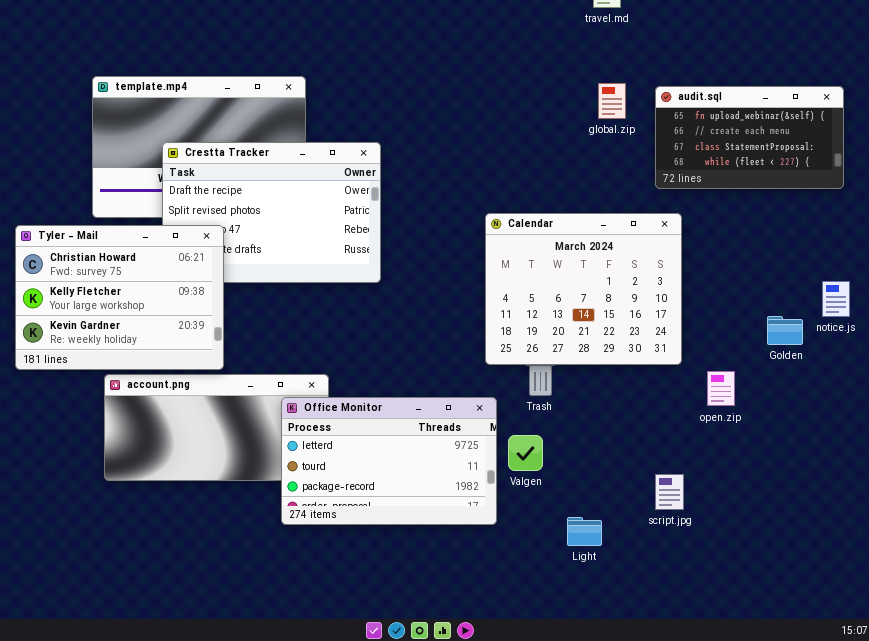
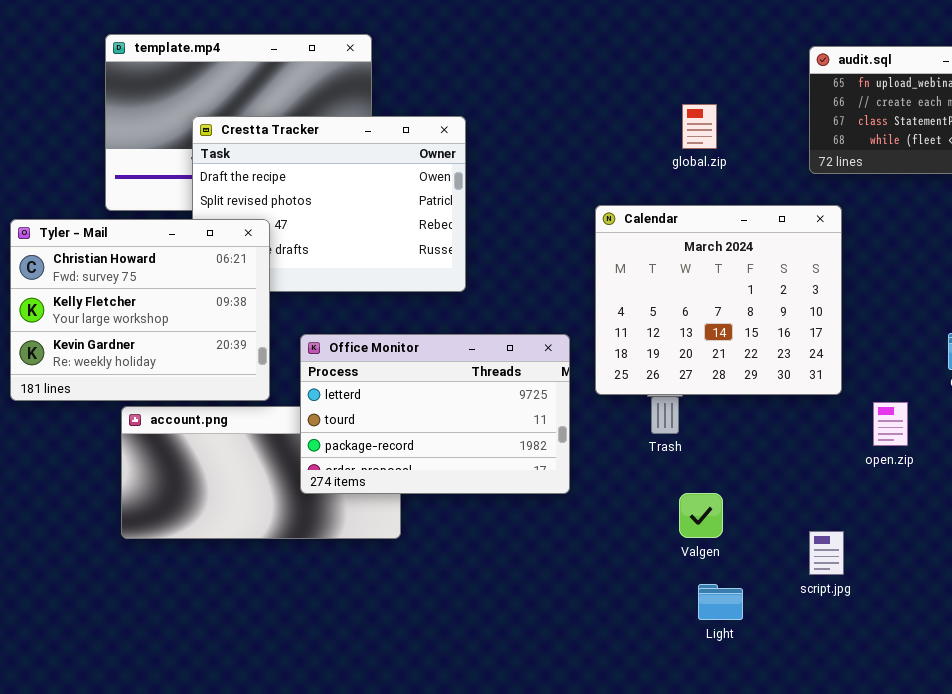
global.zip: [598,83,626,119] -> [682,104,717,149], moved
Office Monitor: [281,397,497,525] -> [300,334,570,494], moved
Valgen: [508,435,543,471] -> [679,493,723,538], moved

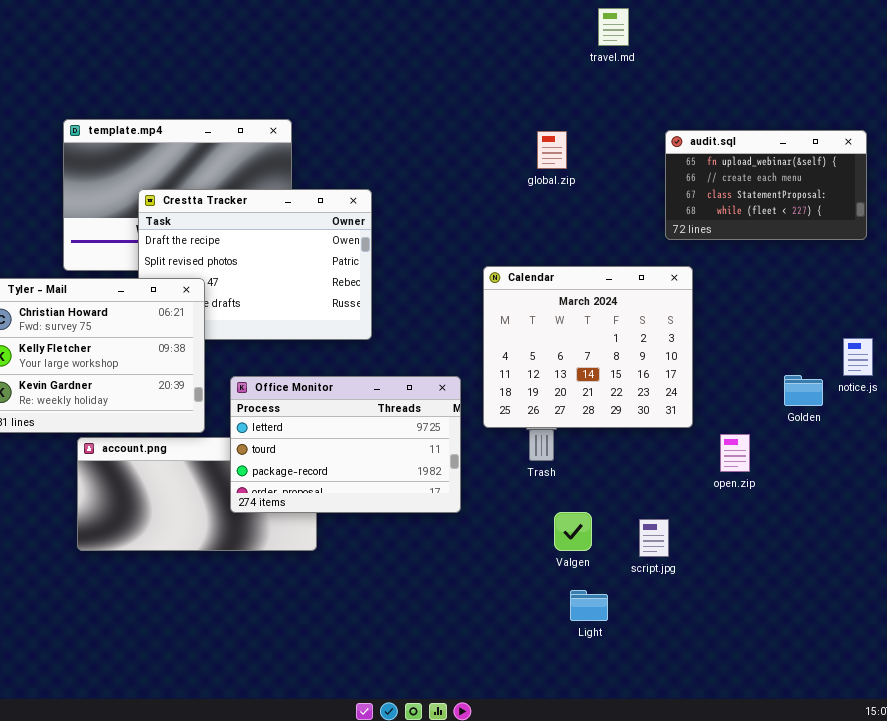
global.zip: [682,104,717,149] -> [537,131,567,169], moved
script.jpg: [809,531,844,575] -> [639,519,669,557], moved

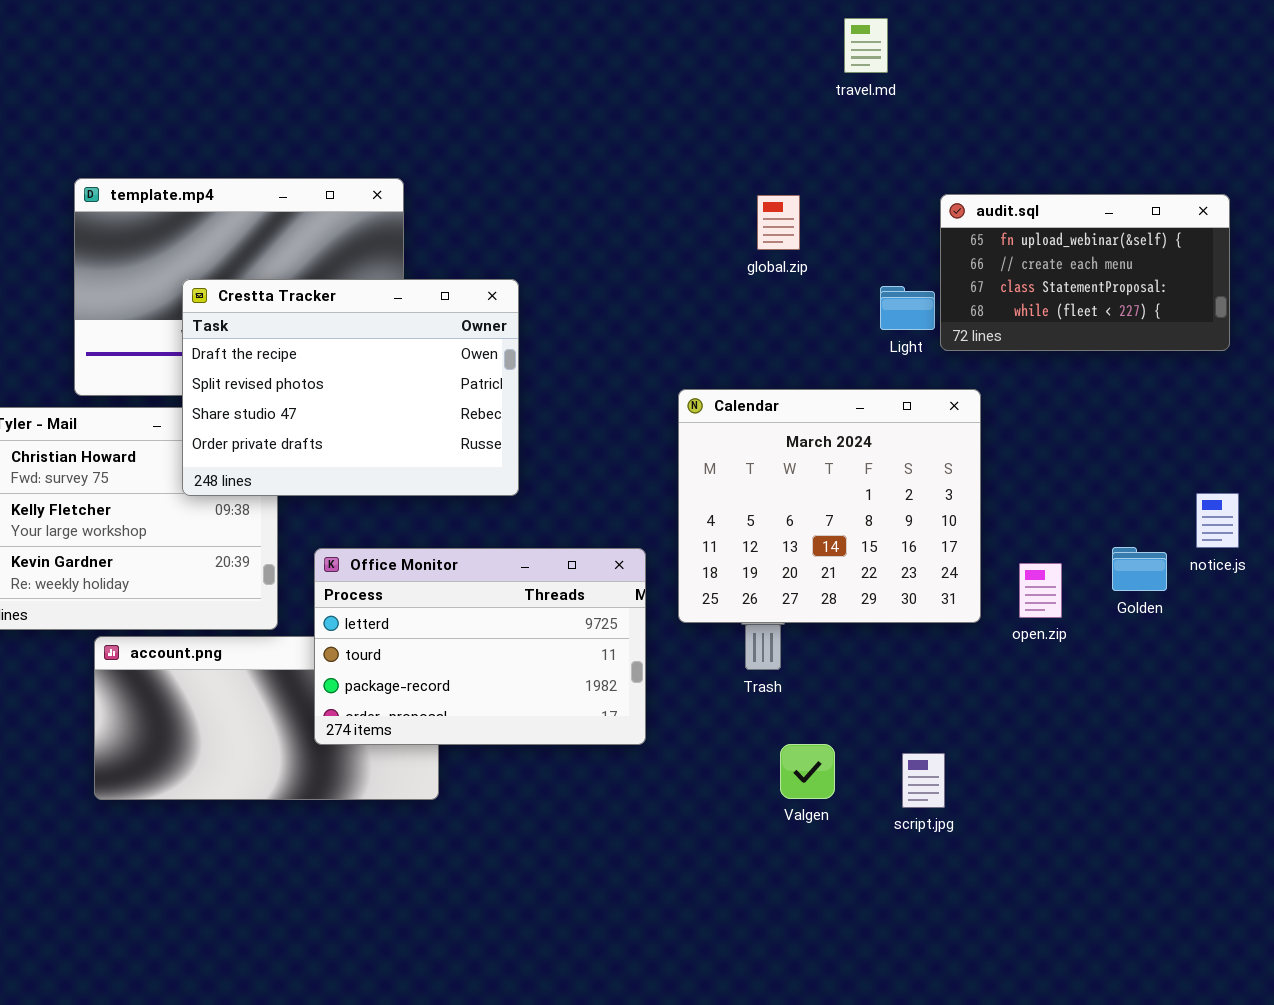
Crestta Tracker: [138,189,372,340] -> [182,279,519,496], raised
open.zip: [720,434,750,472] -> [1019,563,1062,618], moved
Light: [570,590,608,621] -> [880,286,935,330], moved

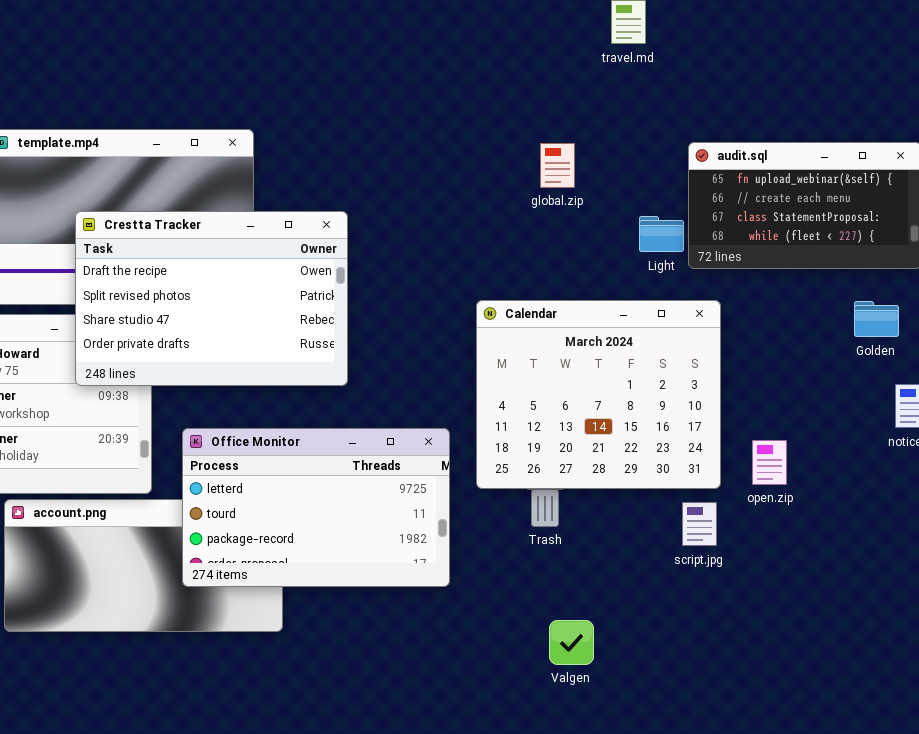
Golden: [1112,547,1167,591] -> [854,301,899,337], moved
Valgen: [780,744,835,799] -> [549,620,594,665], moved
script.jpg: [902,753,945,808] -> [682,502,717,546], moved

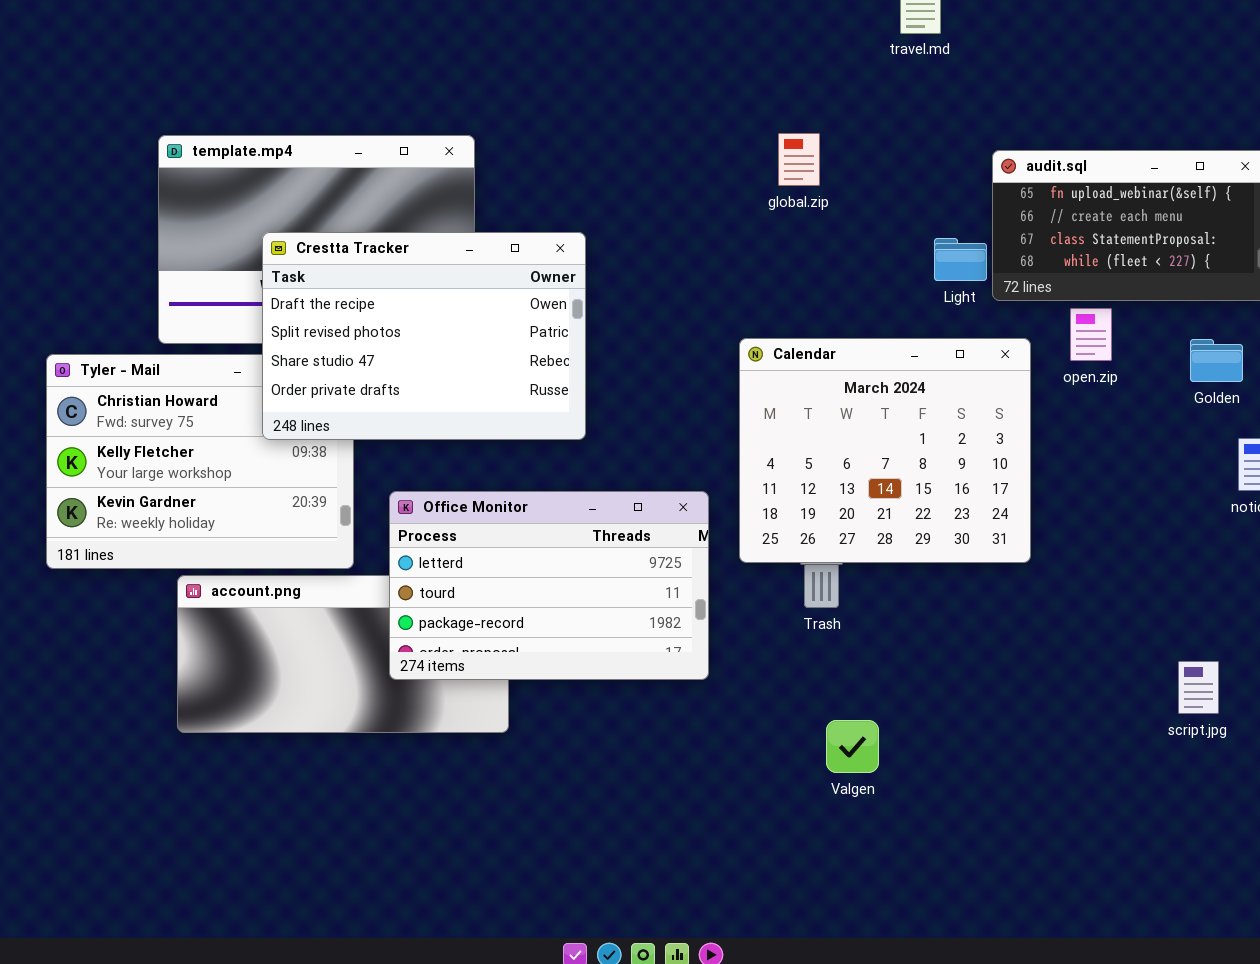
global.zip: [540,143,575,188] -> [778,133,820,186], moved
open.zip: [752,440,787,485] -> [1070,308,1112,361], moved
script.jpg: [682,502,717,546] -> [1178,661,1219,714], moved

